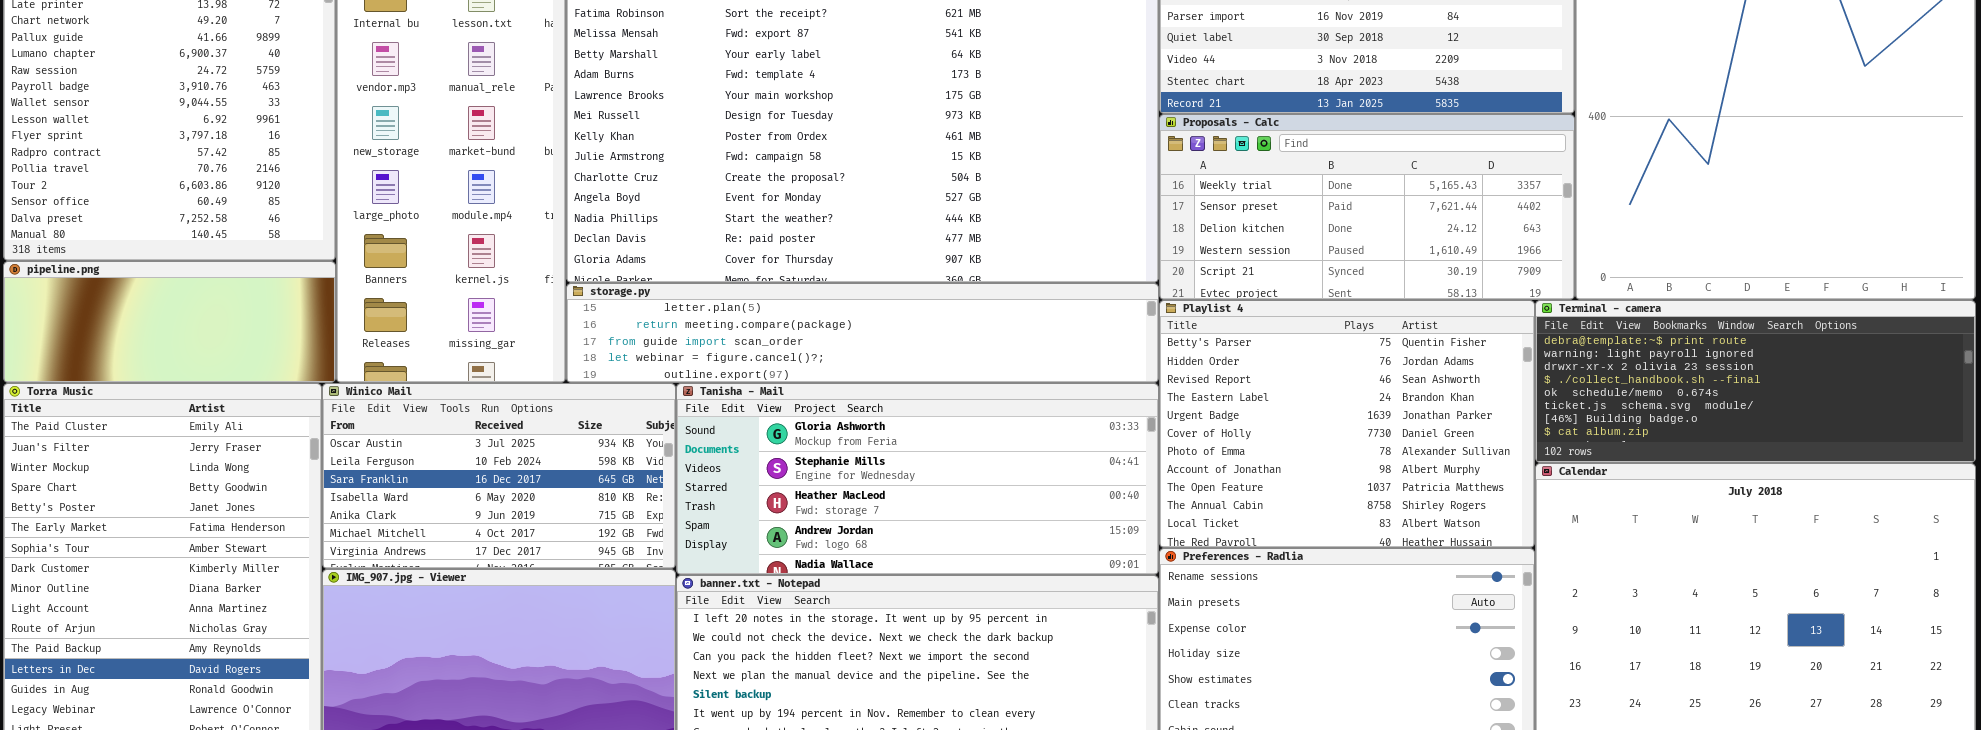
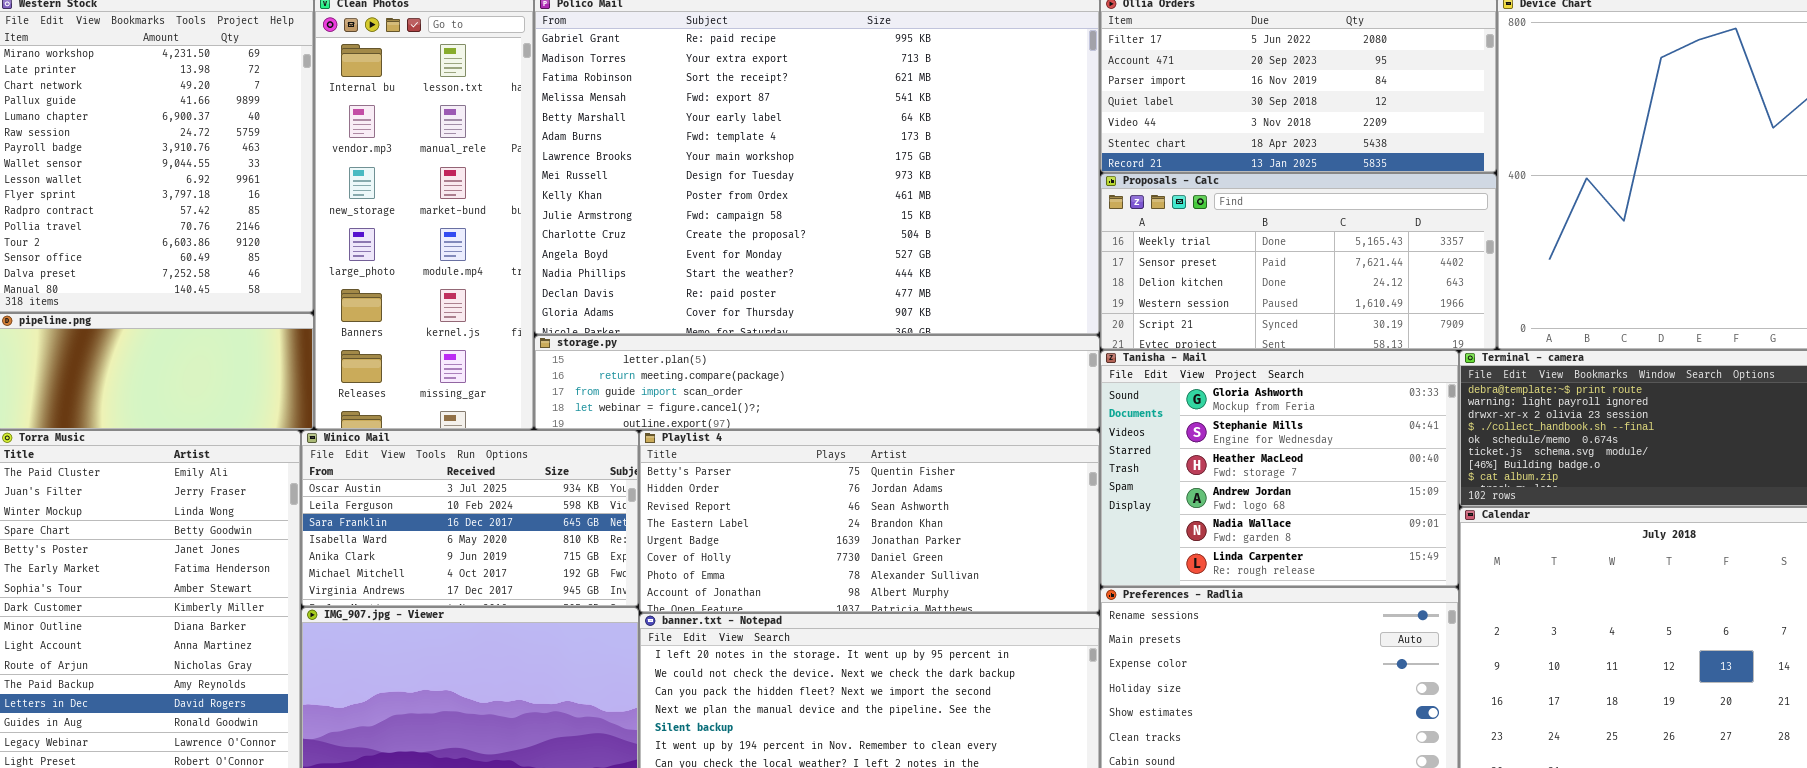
Playlist 4: [1159,300,1535,548] -> [639,430,1100,613], moved, resized
Tanisha - Mail: [676,383,1159,575] -> [1100,350,1459,587], moved, resized

